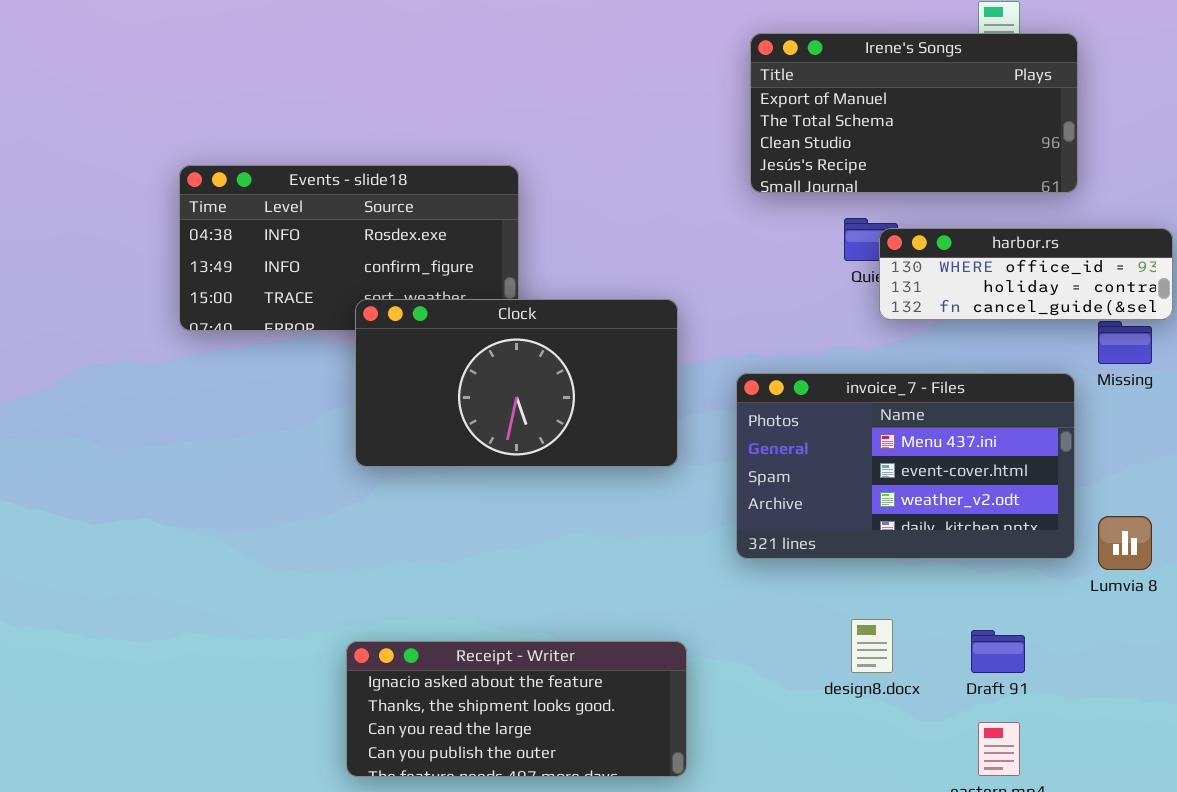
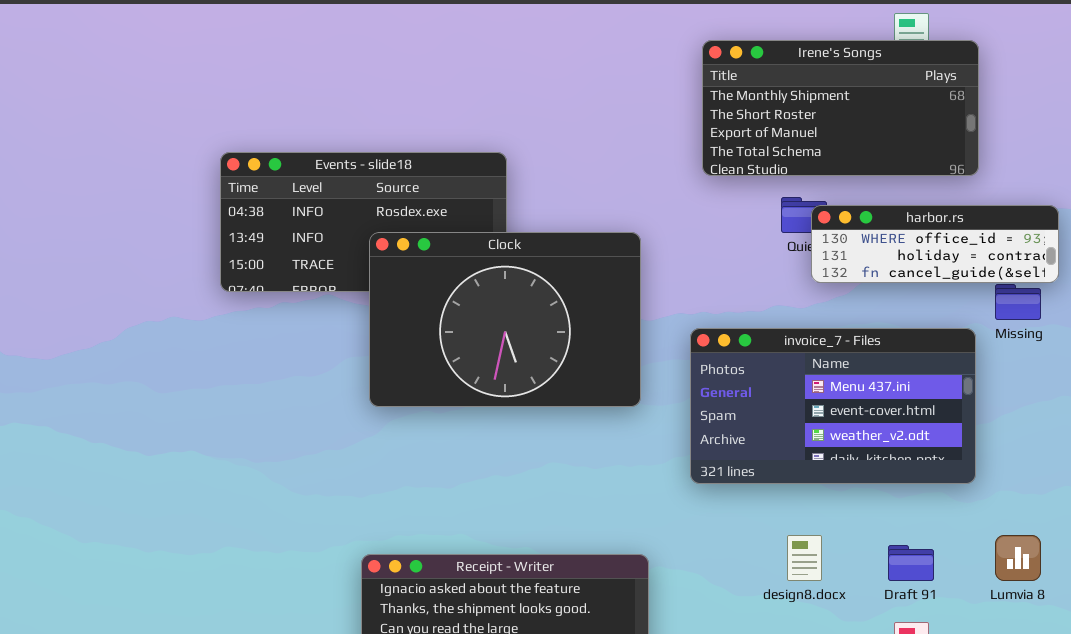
Irene's Songs: [750,33,1078,193] -> [702,40,979,176], scrolled up 2 rows
Clock: [355,299,678,467] -> [369,232,641,407], resized
Lumvia 8: [1098,516,1152,570] -> [995,535,1041,581], moved

